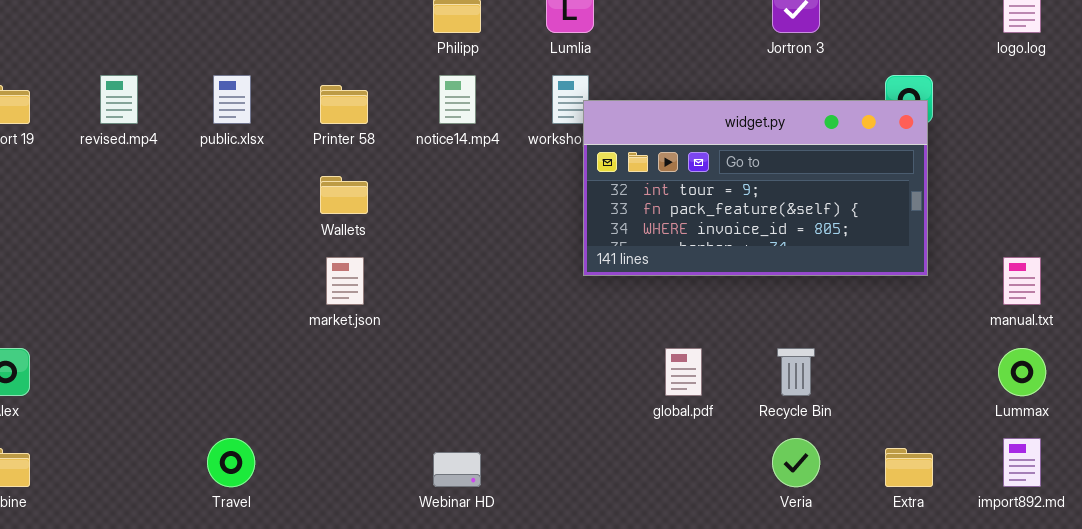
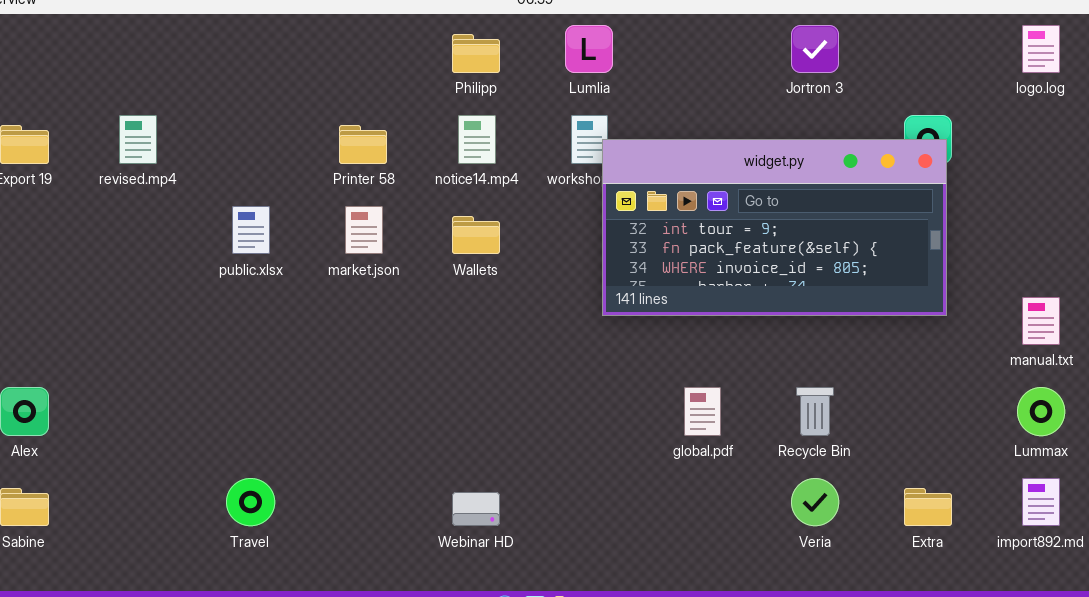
public.xlsx: [213,75,251,124] -> [232,206,270,254], moved
Wallets: [320,176,368,214] -> [452,216,500,254], moved
market.json: [326,257,364,305] -> [345,206,383,254], moved

